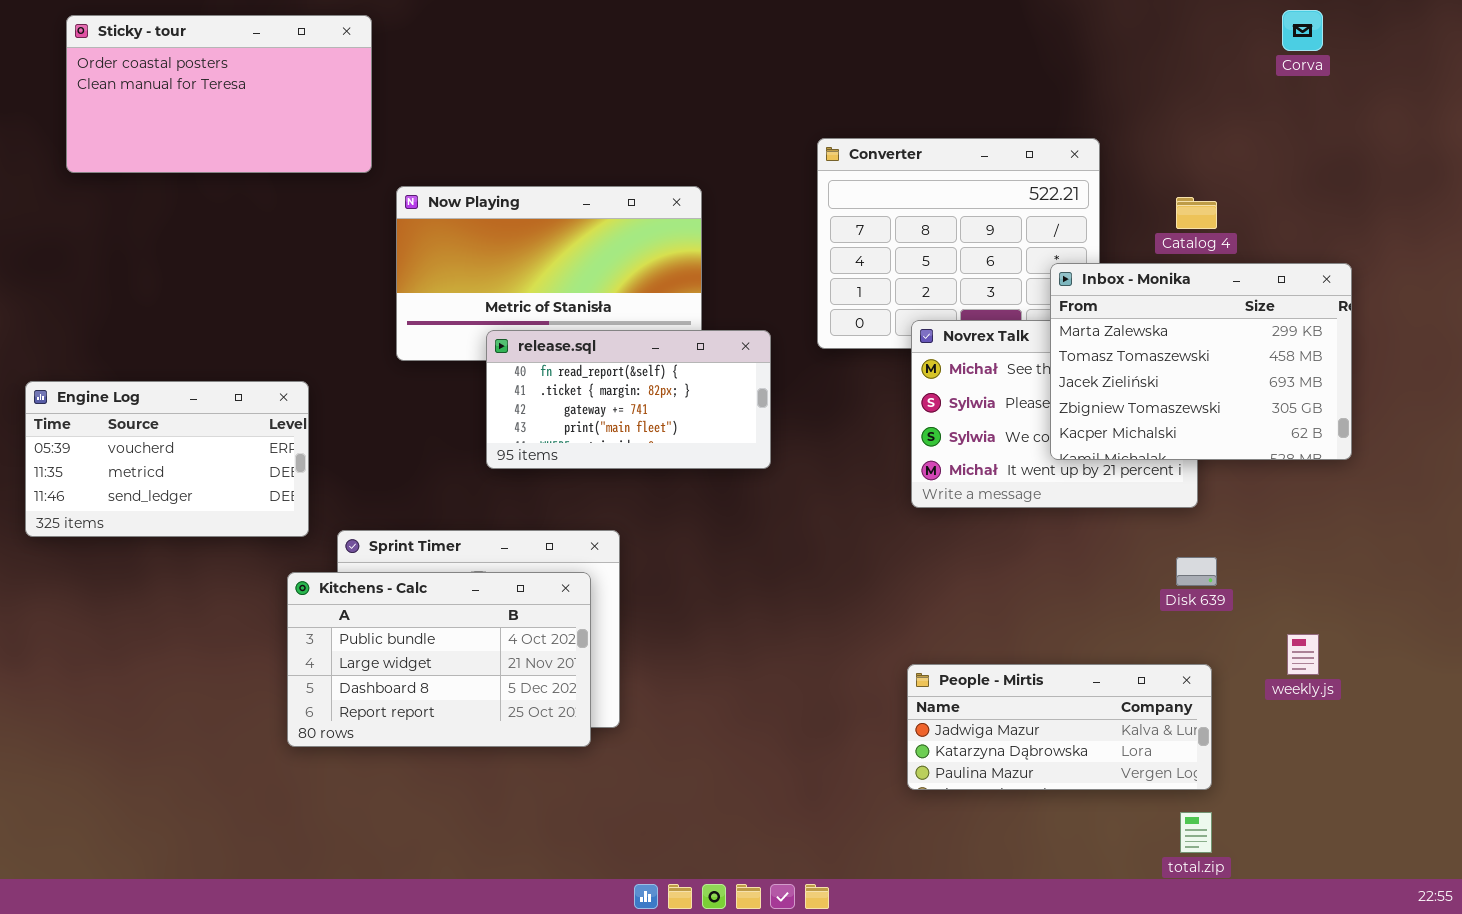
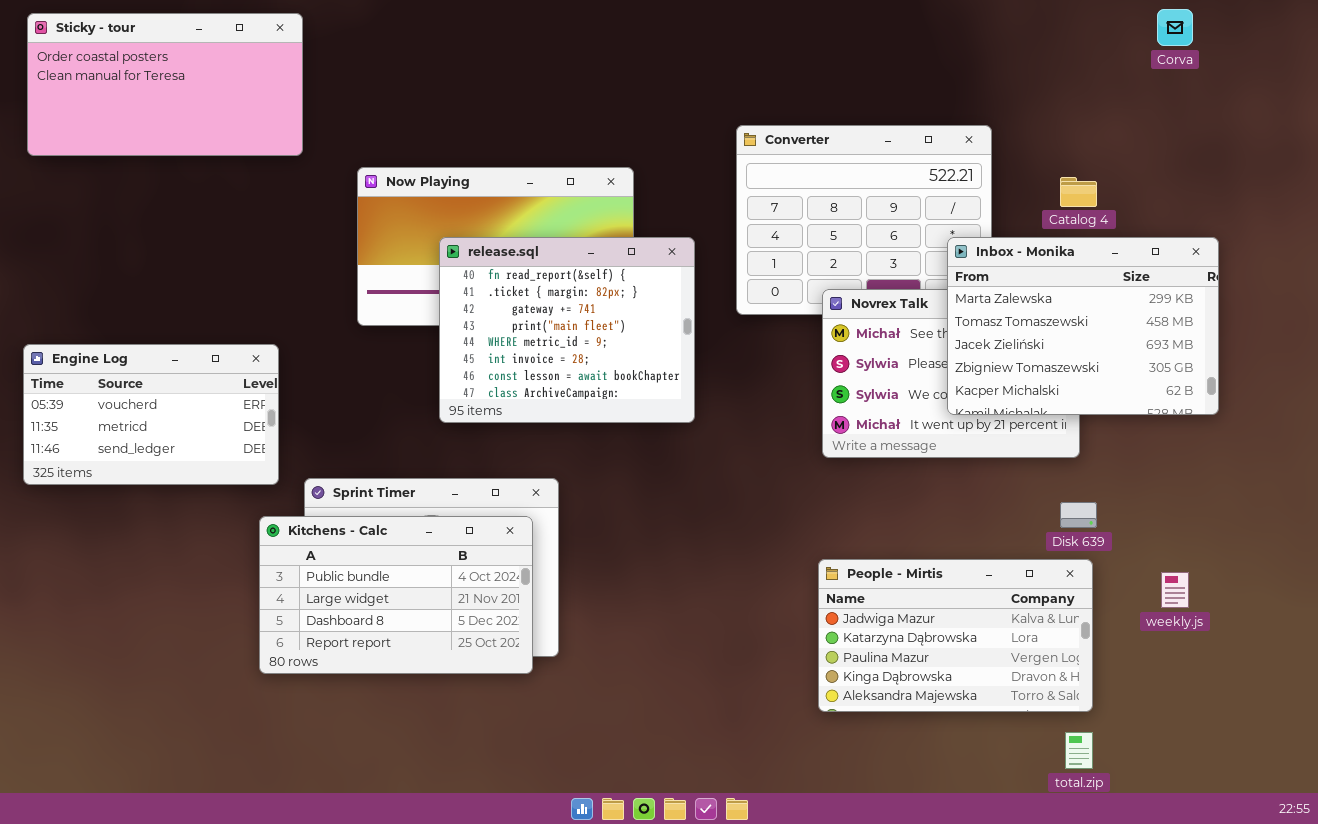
Sticky - tour: [66,15,372,173] -> [27,13,303,156], moved
release.sql: [486,330,771,469] -> [439,237,695,423], resized
People - Mirtis: [907,664,1212,790] -> [818,559,1093,712], resized

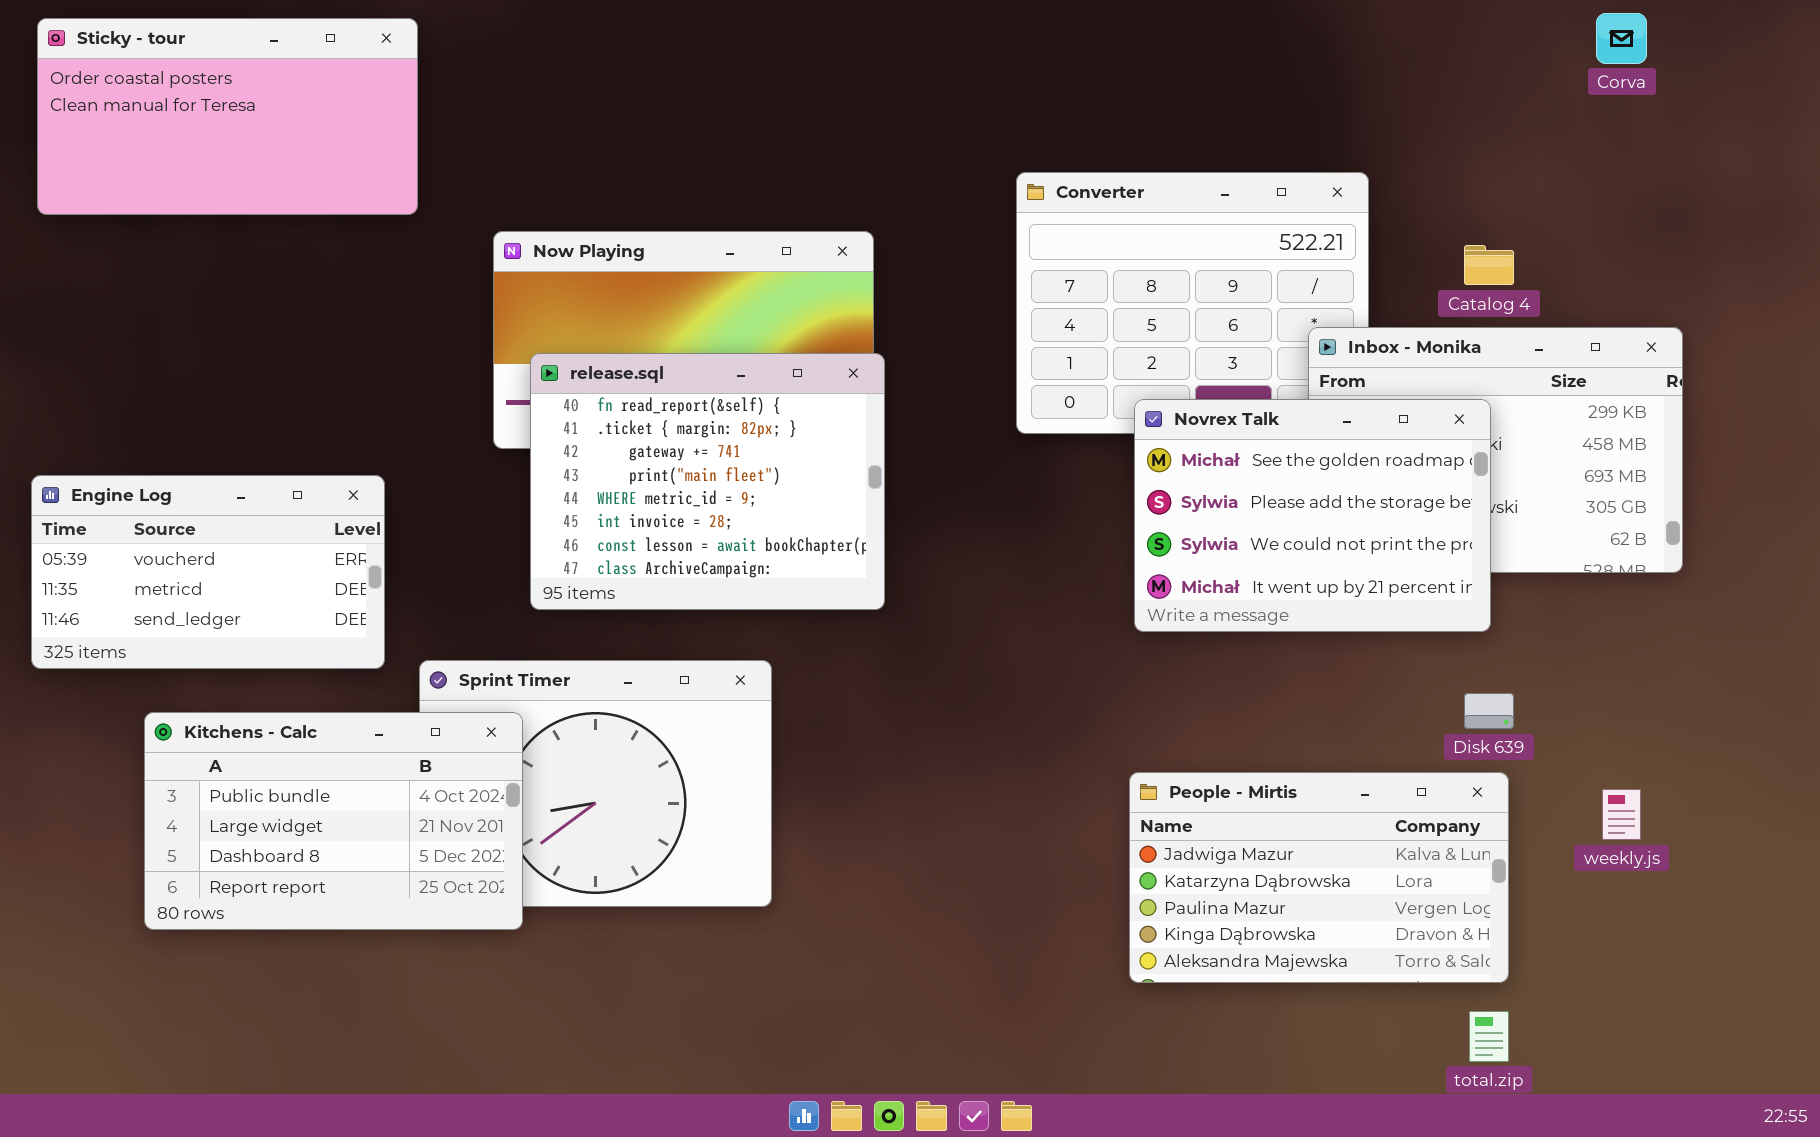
release.sql: [439,237,695,423] -> [530,353,885,610], moved
Novrex Talk: [822,289,1080,458] -> [1134,399,1491,632], raised
Kitchens - Calc: [259,516,533,674] -> [144,712,523,930], moved

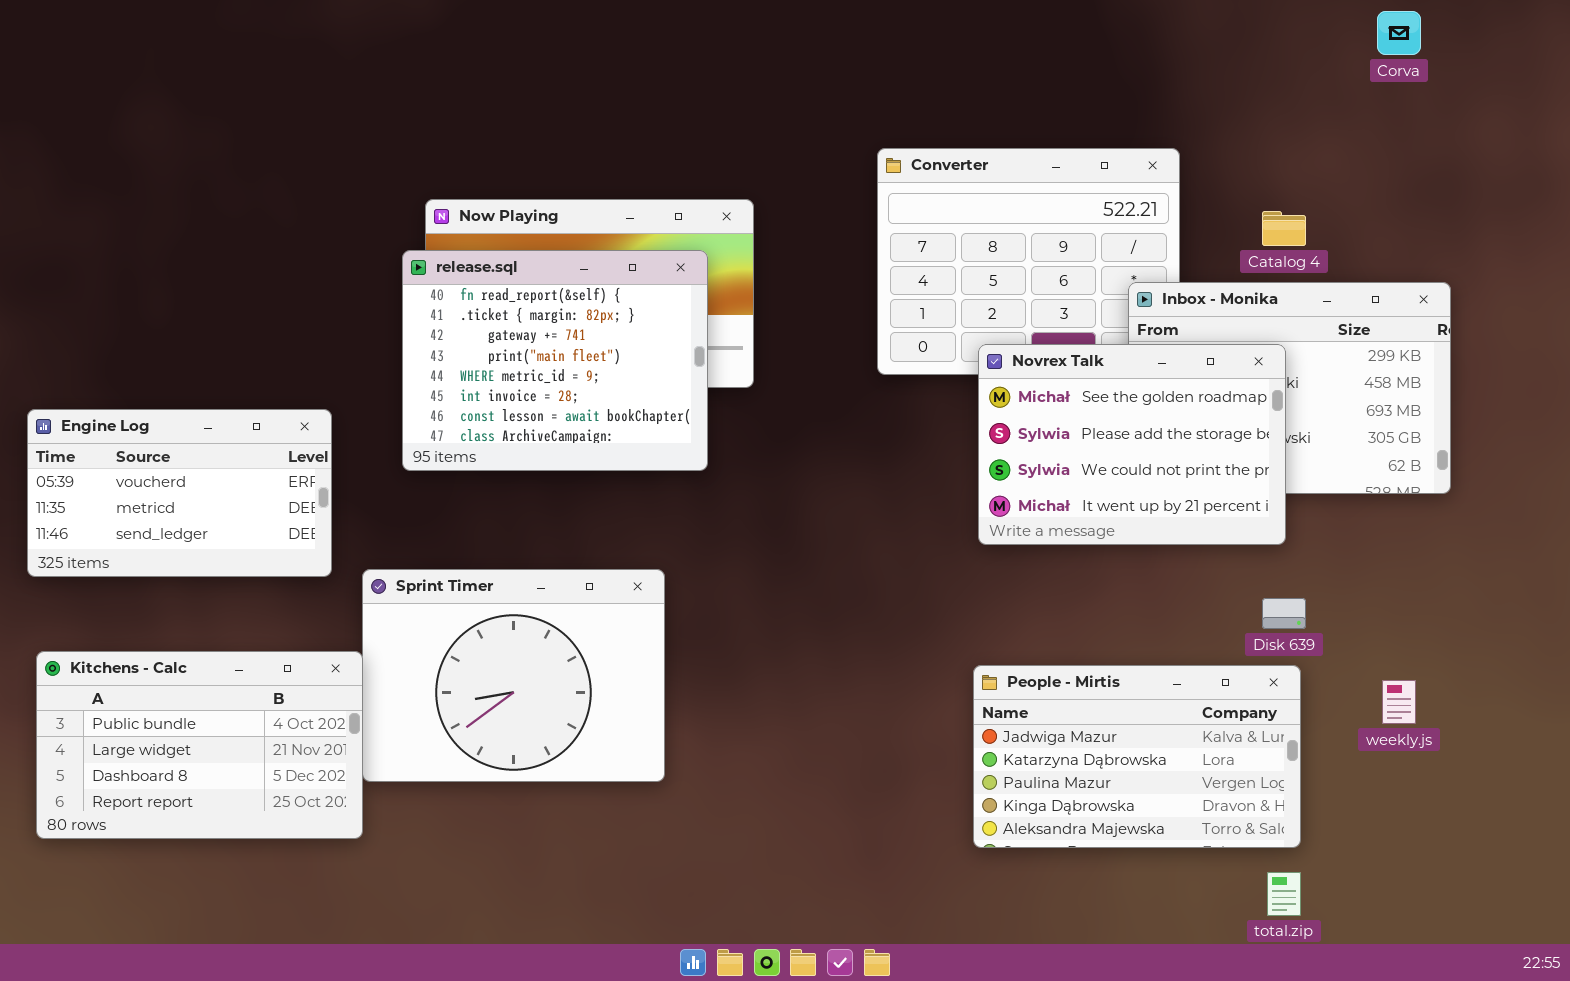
Sticky - tour: [37,18,418,215] -> none, closed
release.sql: [530,353,885,610] -> [402,250,708,471], moved
Kitchens - Calc: [144,712,523,930] -> [36,651,363,839], moved

